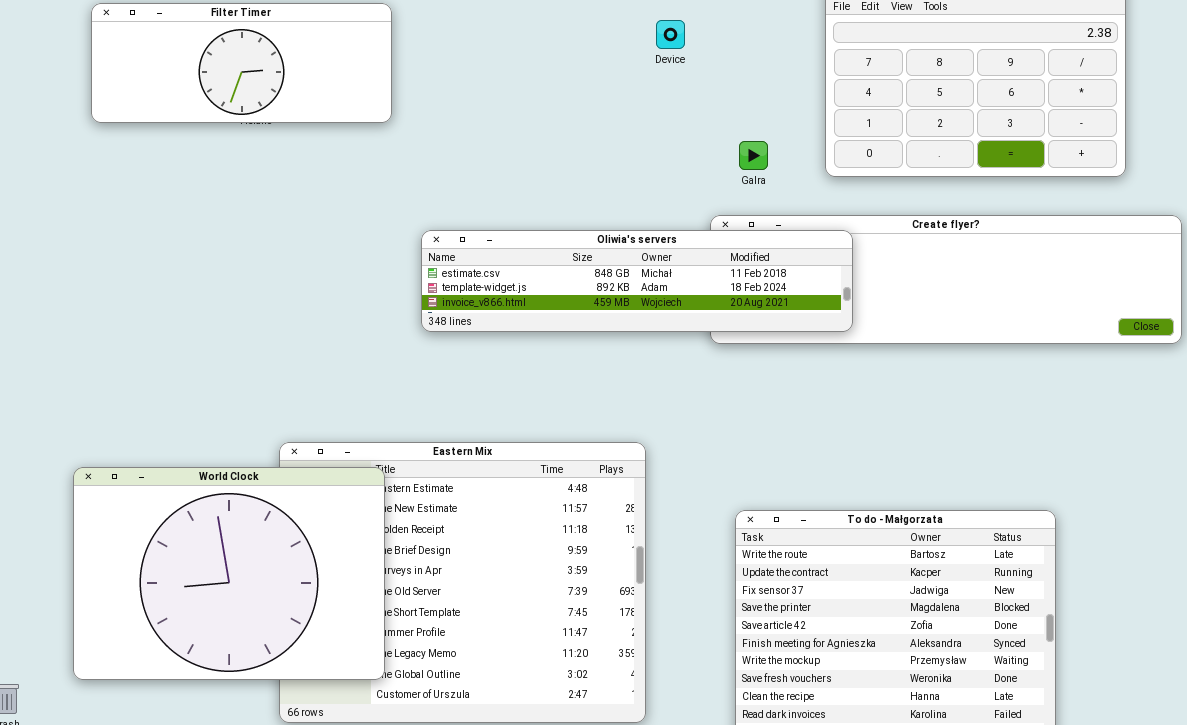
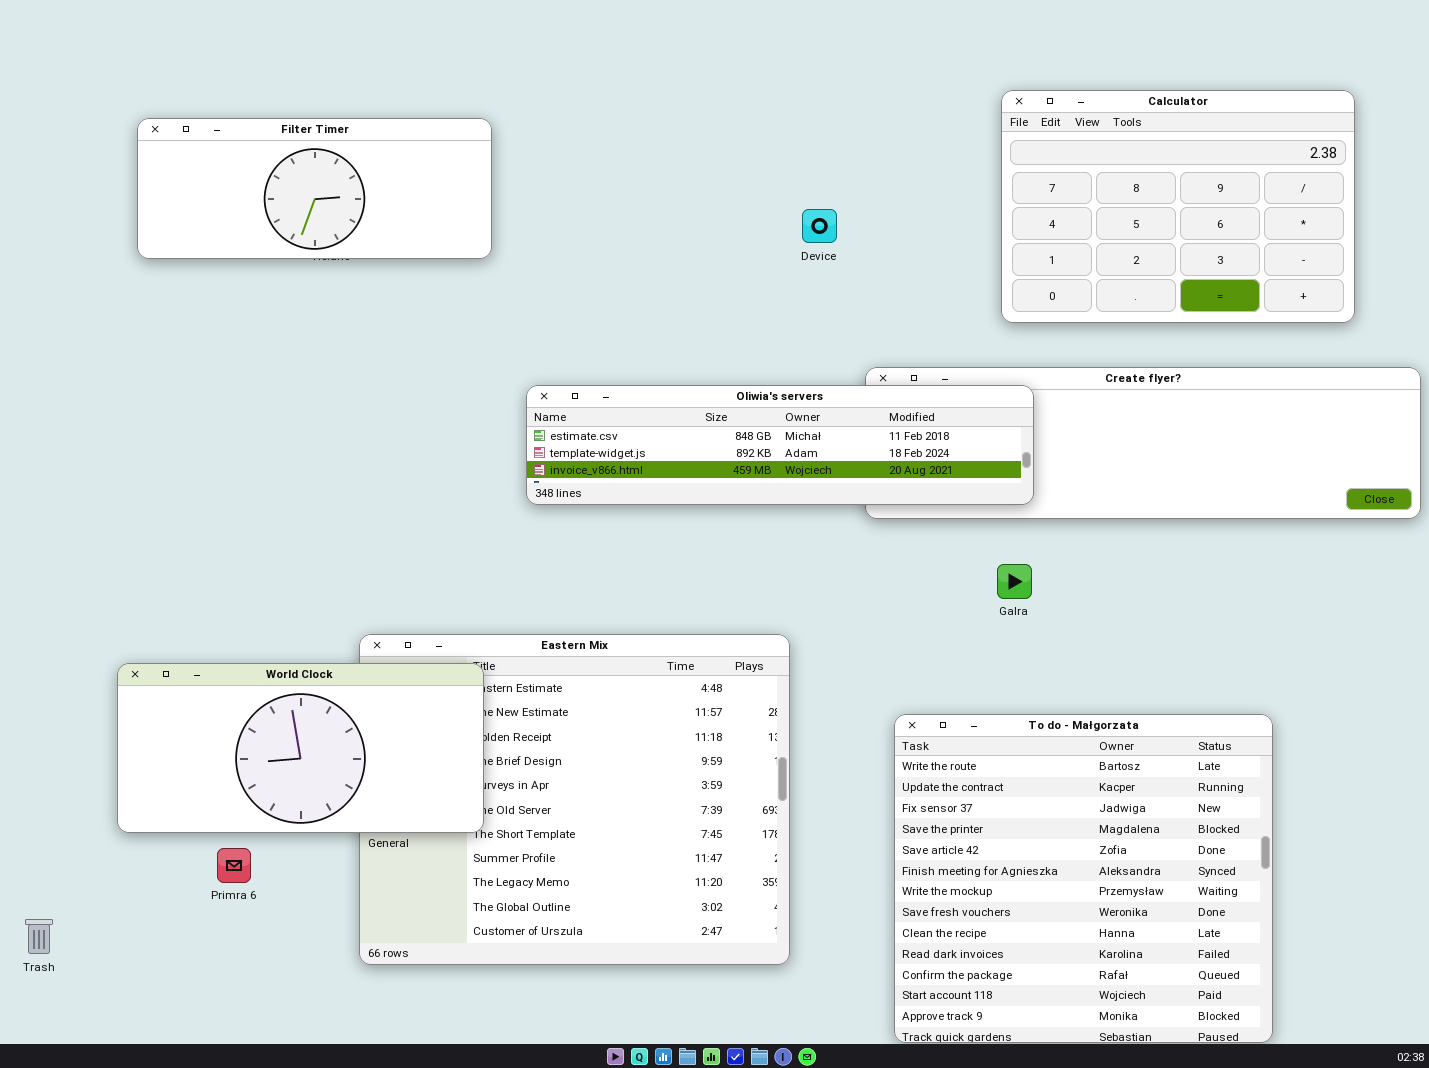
Device: [656,20,685,49] -> [802,209,837,243], moved
Galra: [739,141,768,170] -> [997,564,1032,599], moved
World Clock: [73,467,385,680] -> [117,663,484,833], resized

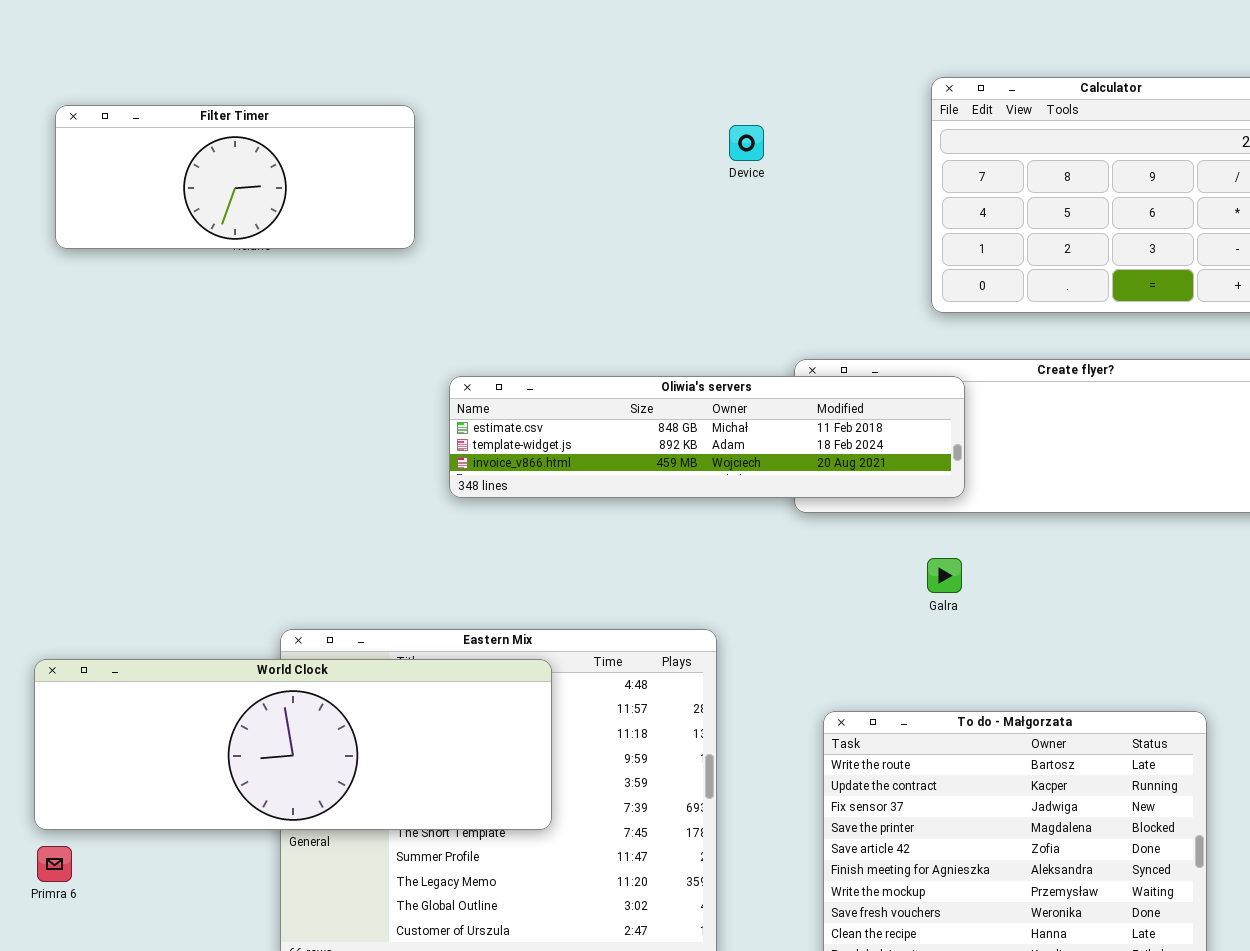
Device: [802,209,837,243] -> [729,125,764,161], moved
World Clock: [117,663,484,833] -> [34,659,552,830], resized
Primra 6: [217,848,251,883] -> [37,846,72,882], moved

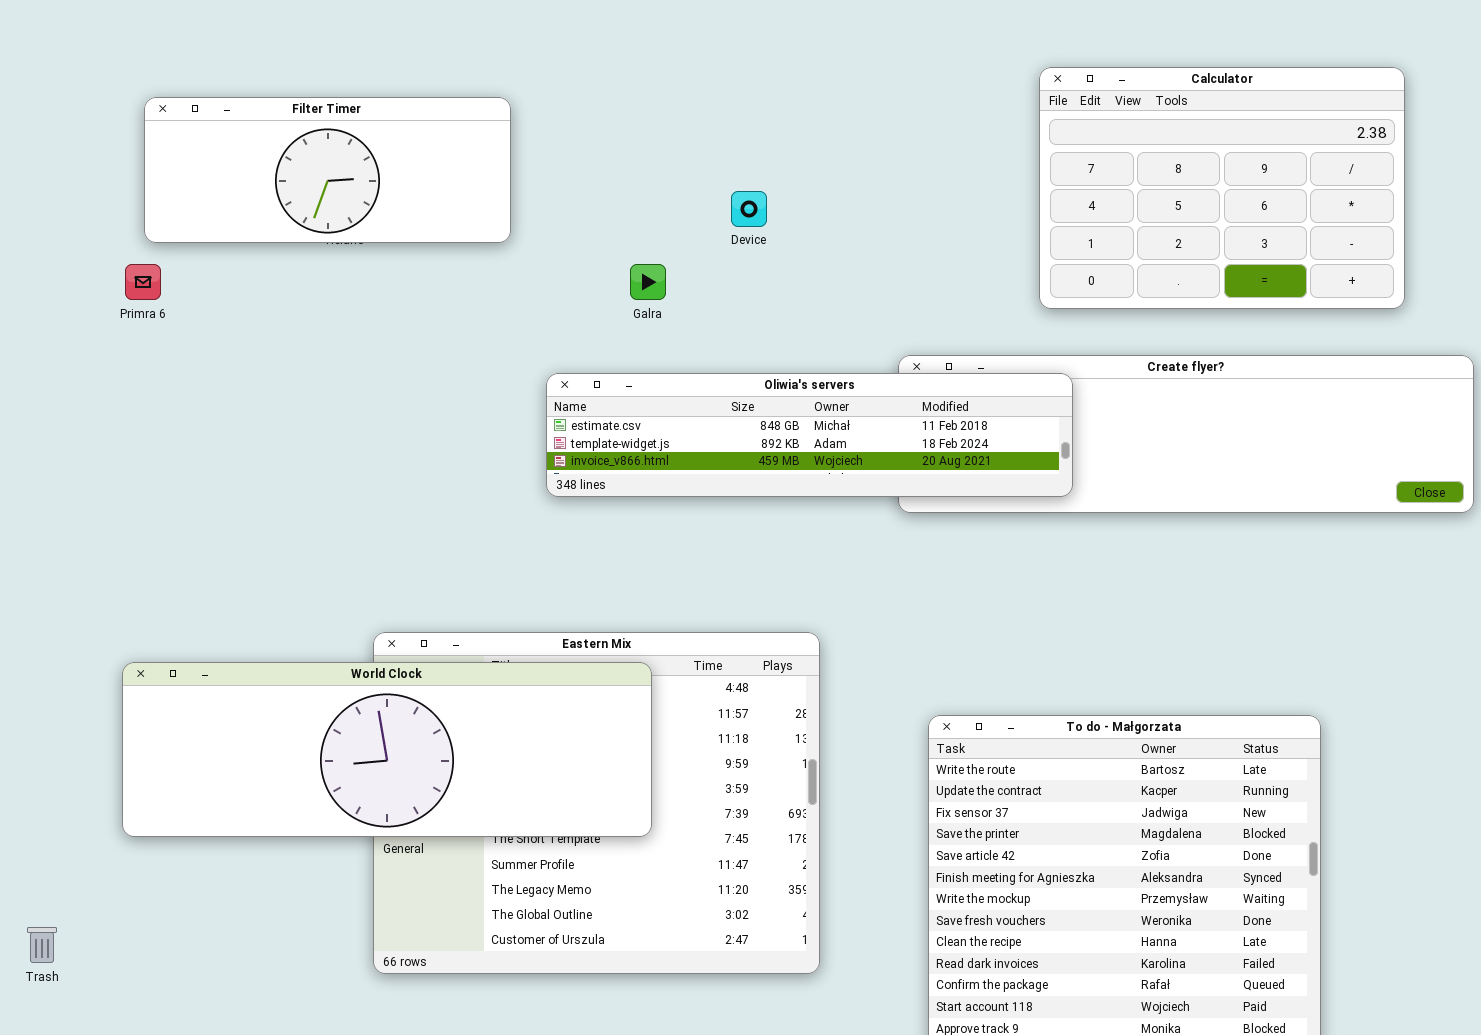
Device: [729,125,764,161] -> [731,191,767,227], moved
Galra: [927,558,962,593] -> [630,264,666,300], moved
Primra 6: [37,846,72,882] -> [125,264,161,300], moved

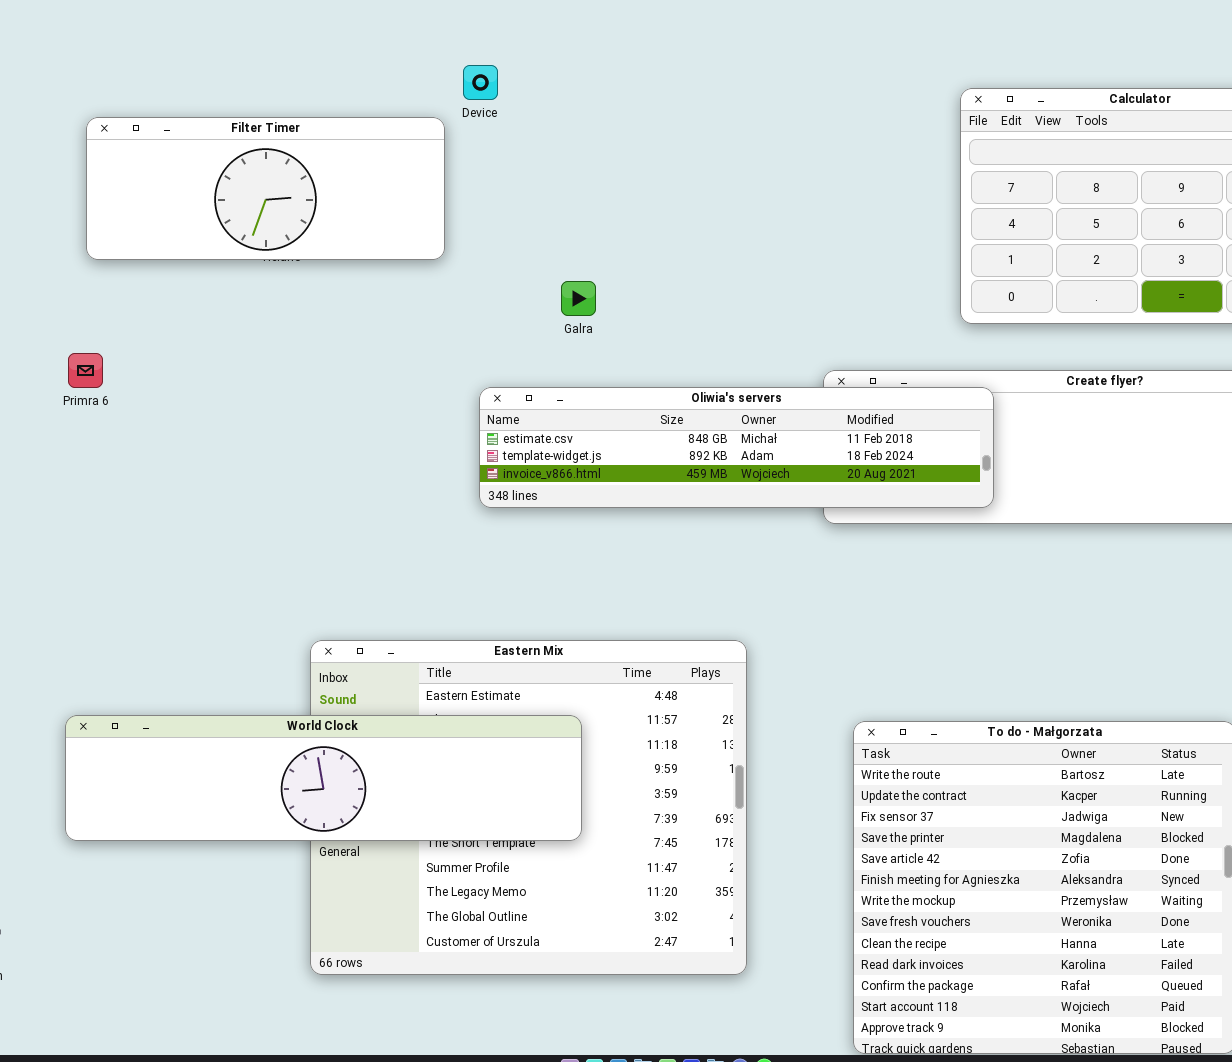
Device: [731,191,767,227] -> [463,65,498,100], moved
Primra 6: [125,264,161,300] -> [68,353,103,388], moved
World Clock: [122,662,652,837] -> [65,715,582,841], resized

